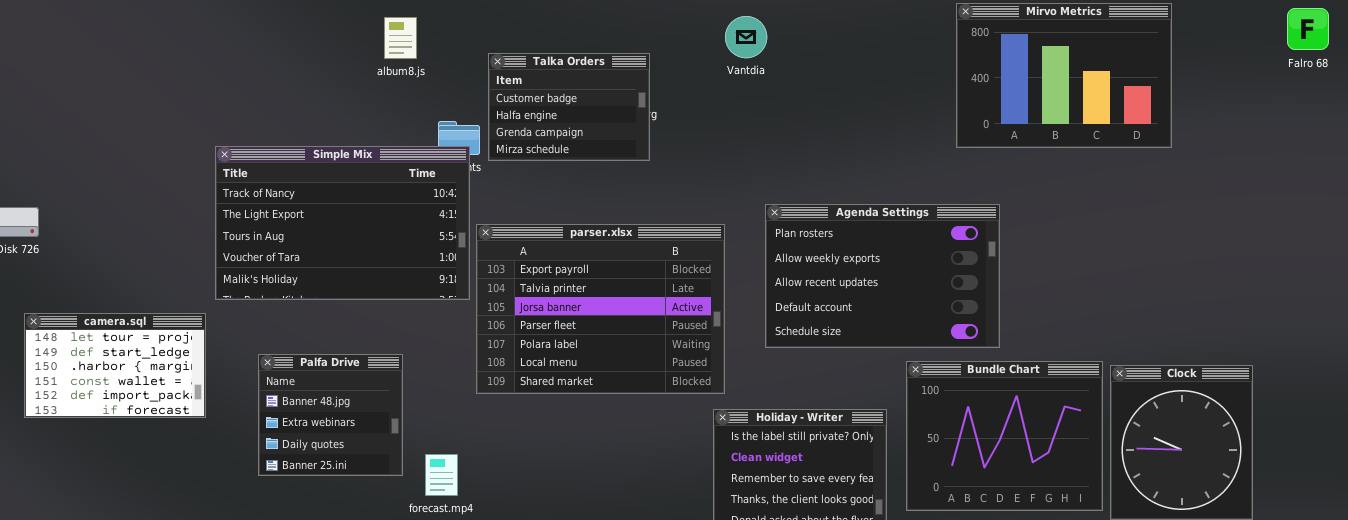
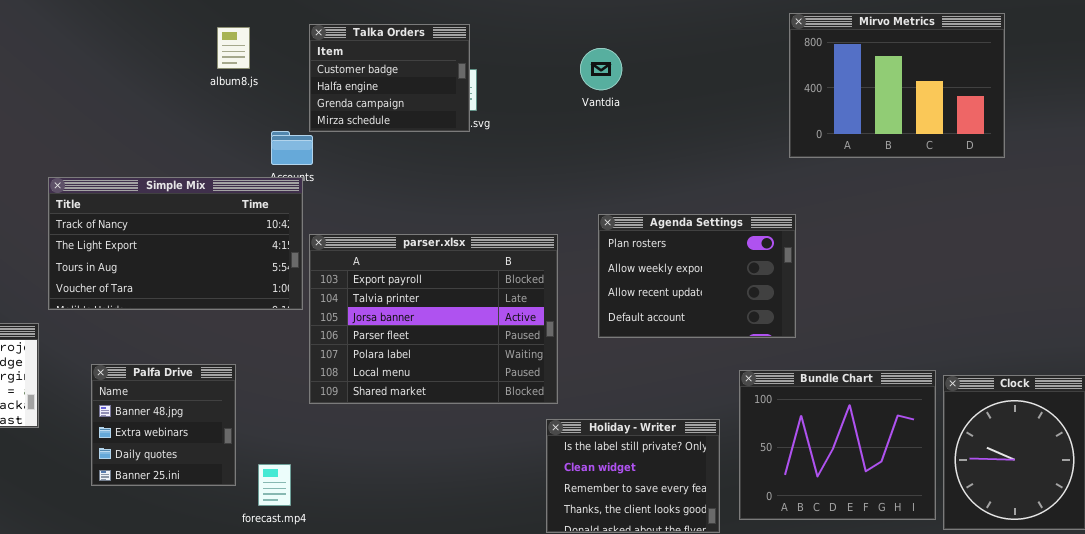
Vantdia: [725,16,767,58] -> [580,48,622,90], moved
Talka Orders: [488,53,650,161] -> [309,24,470,132], moved
Simple Mix: [215,146,470,300] -> [48,177,303,310], resized
Agenda Settings: [765,204,1000,348] -> [598,214,796,338], resized

